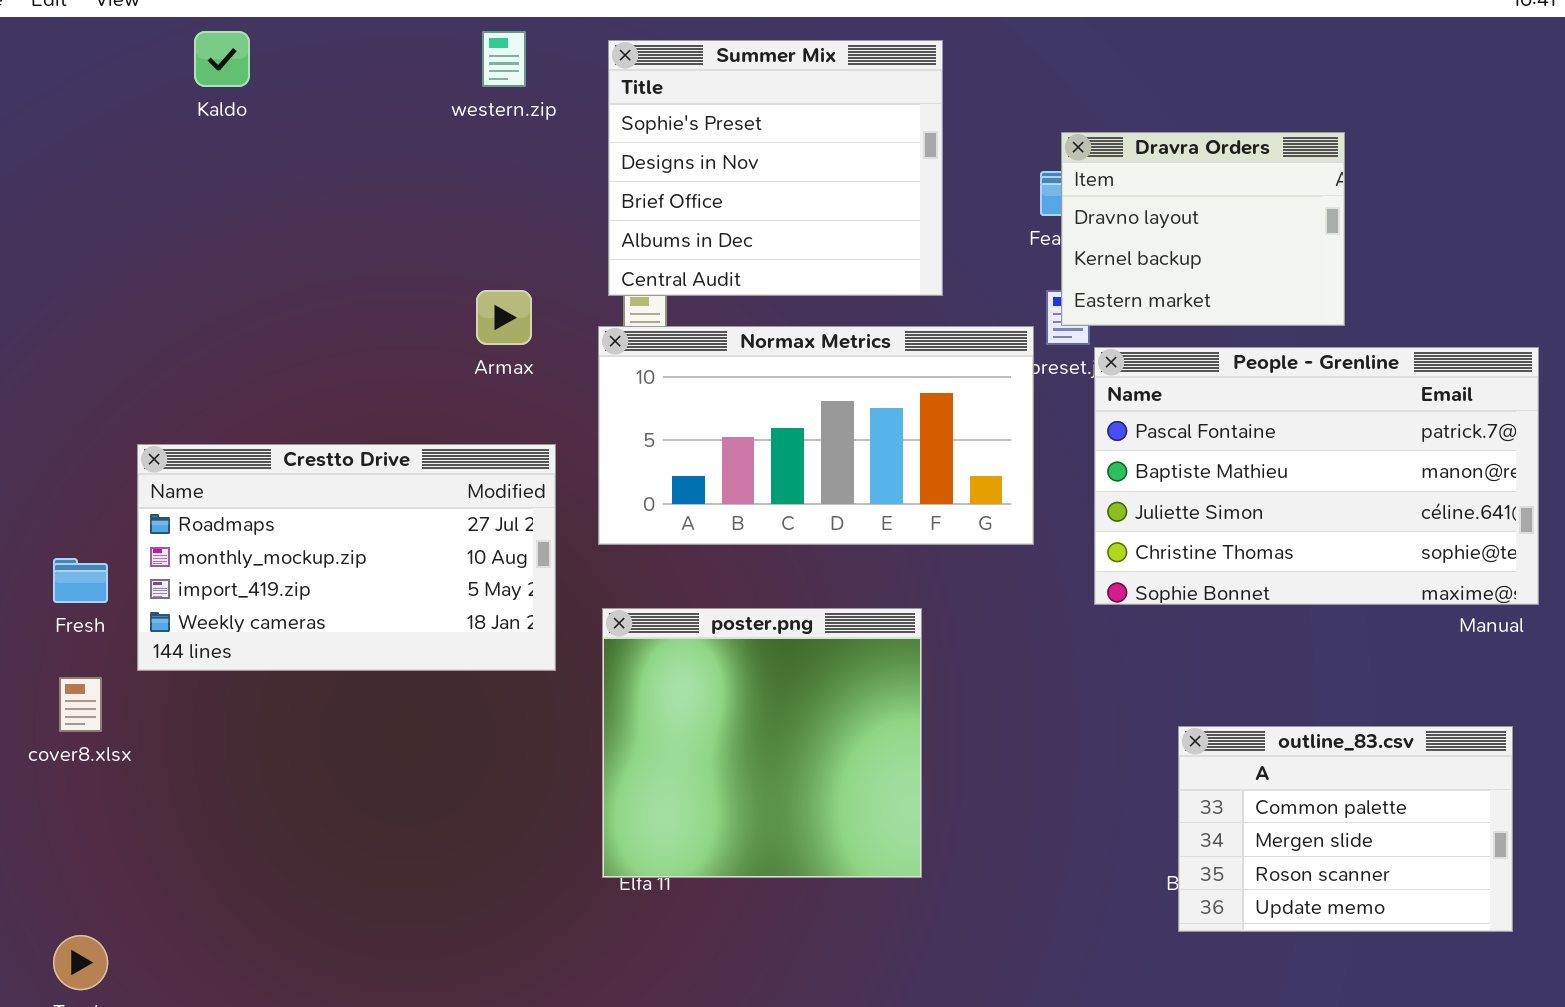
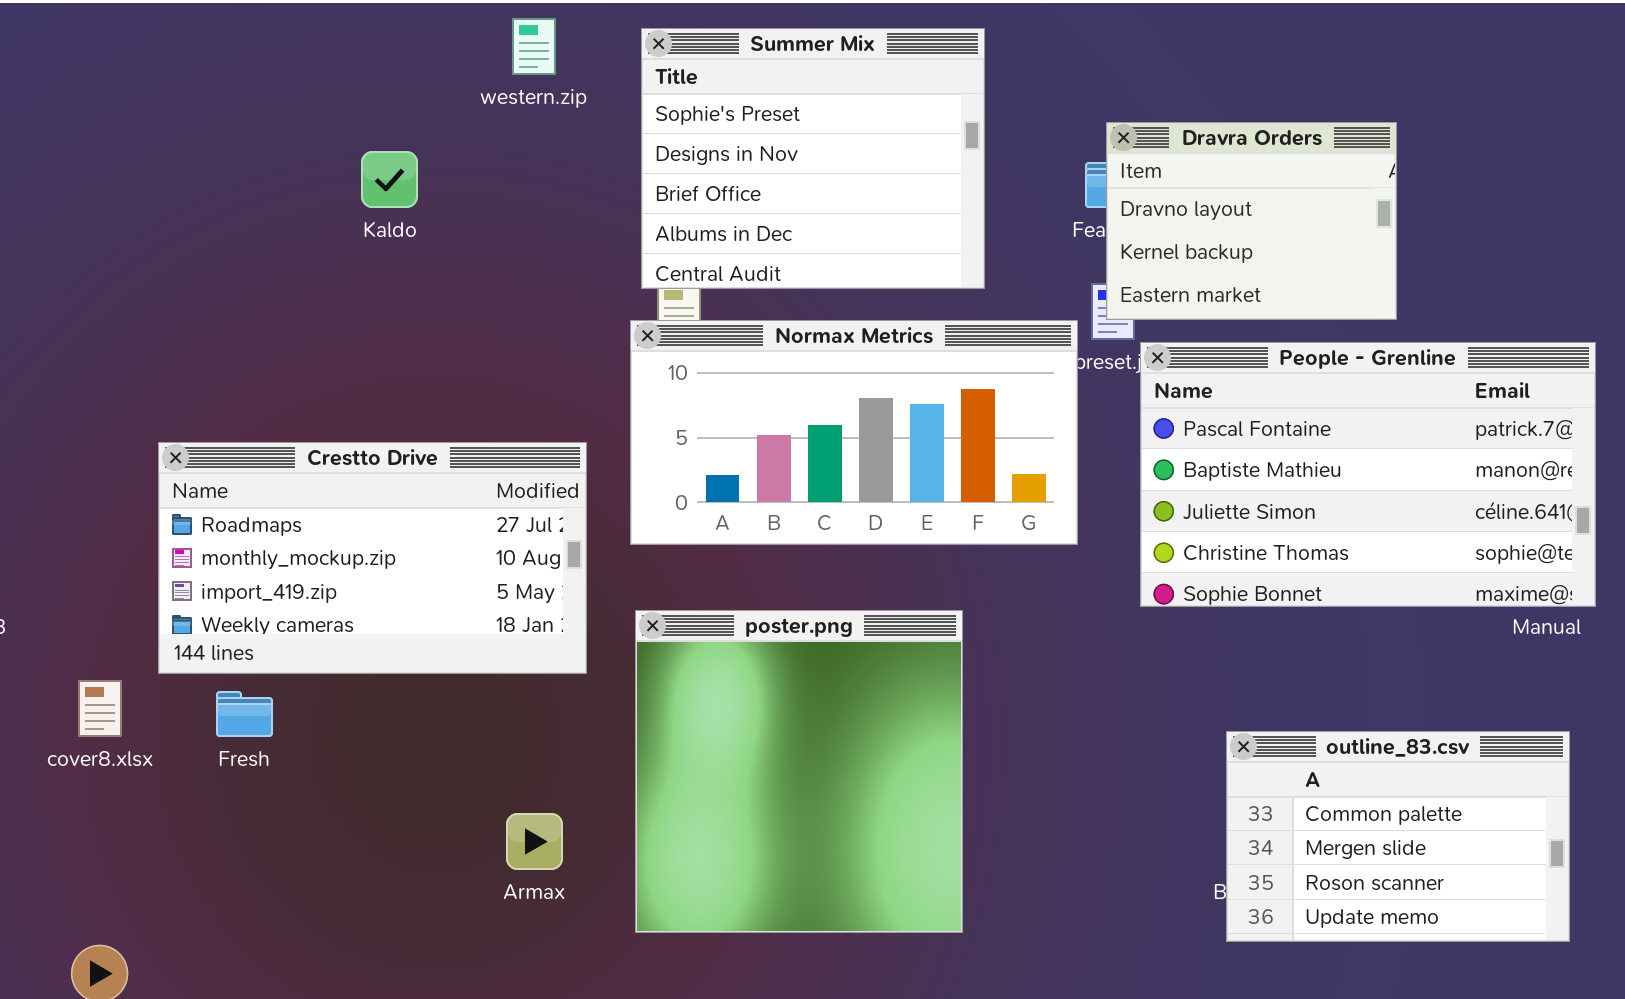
Kaldo: [194,31,250,87] -> [361,151,418,208], moved
Armax: [476,290,532,345] -> [506,813,563,870], moved
Fresh: [53,558,108,603] -> [216,691,273,737], moved
poster.png: [602,608,922,878] -> [635,610,963,933], resized

